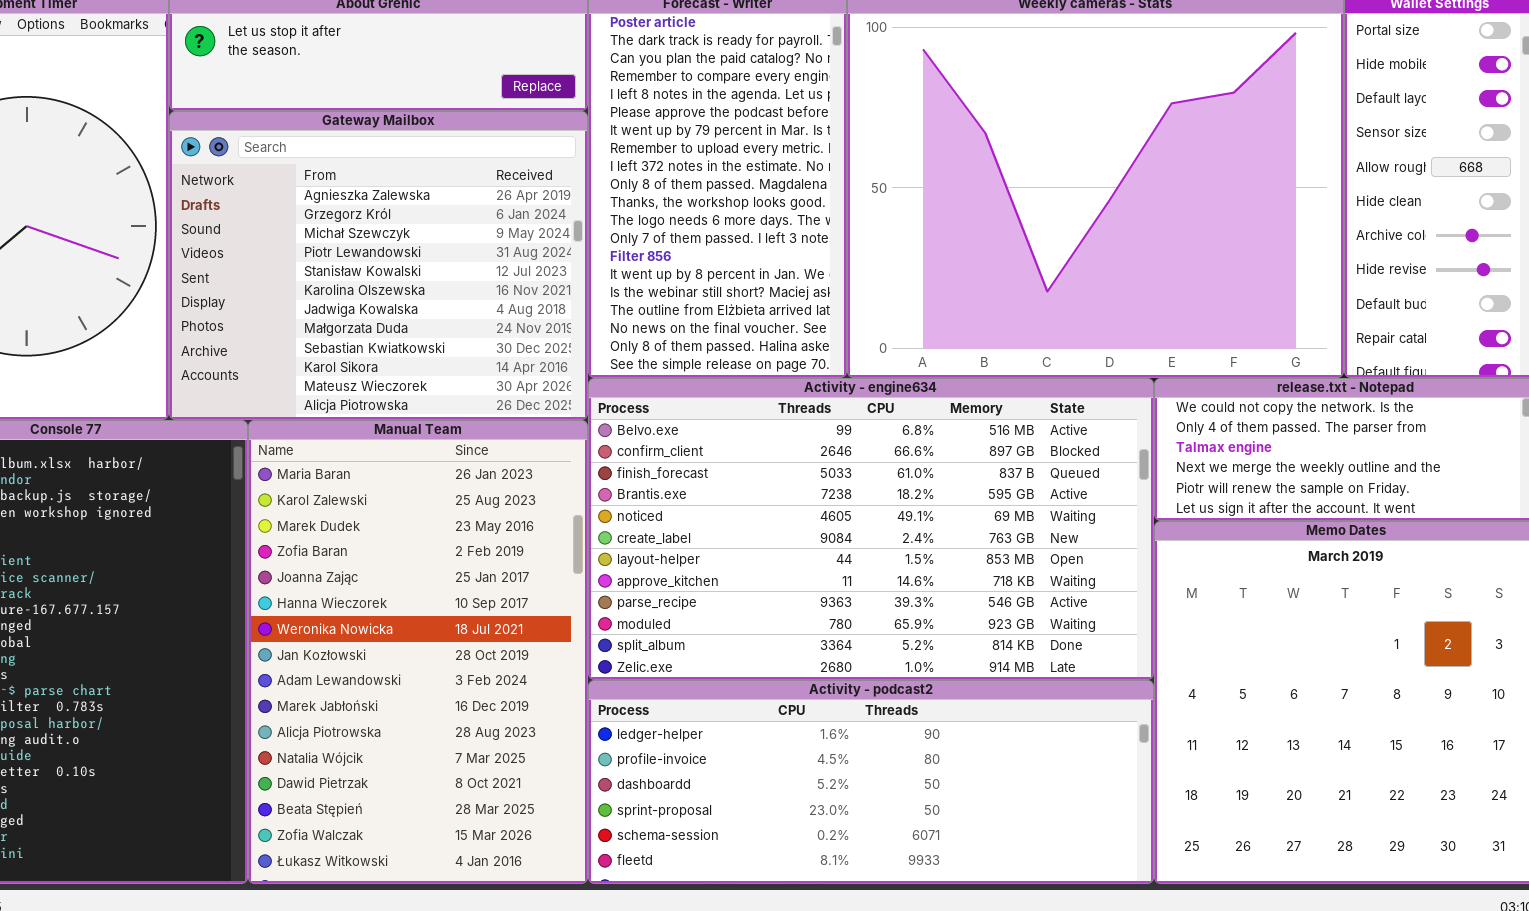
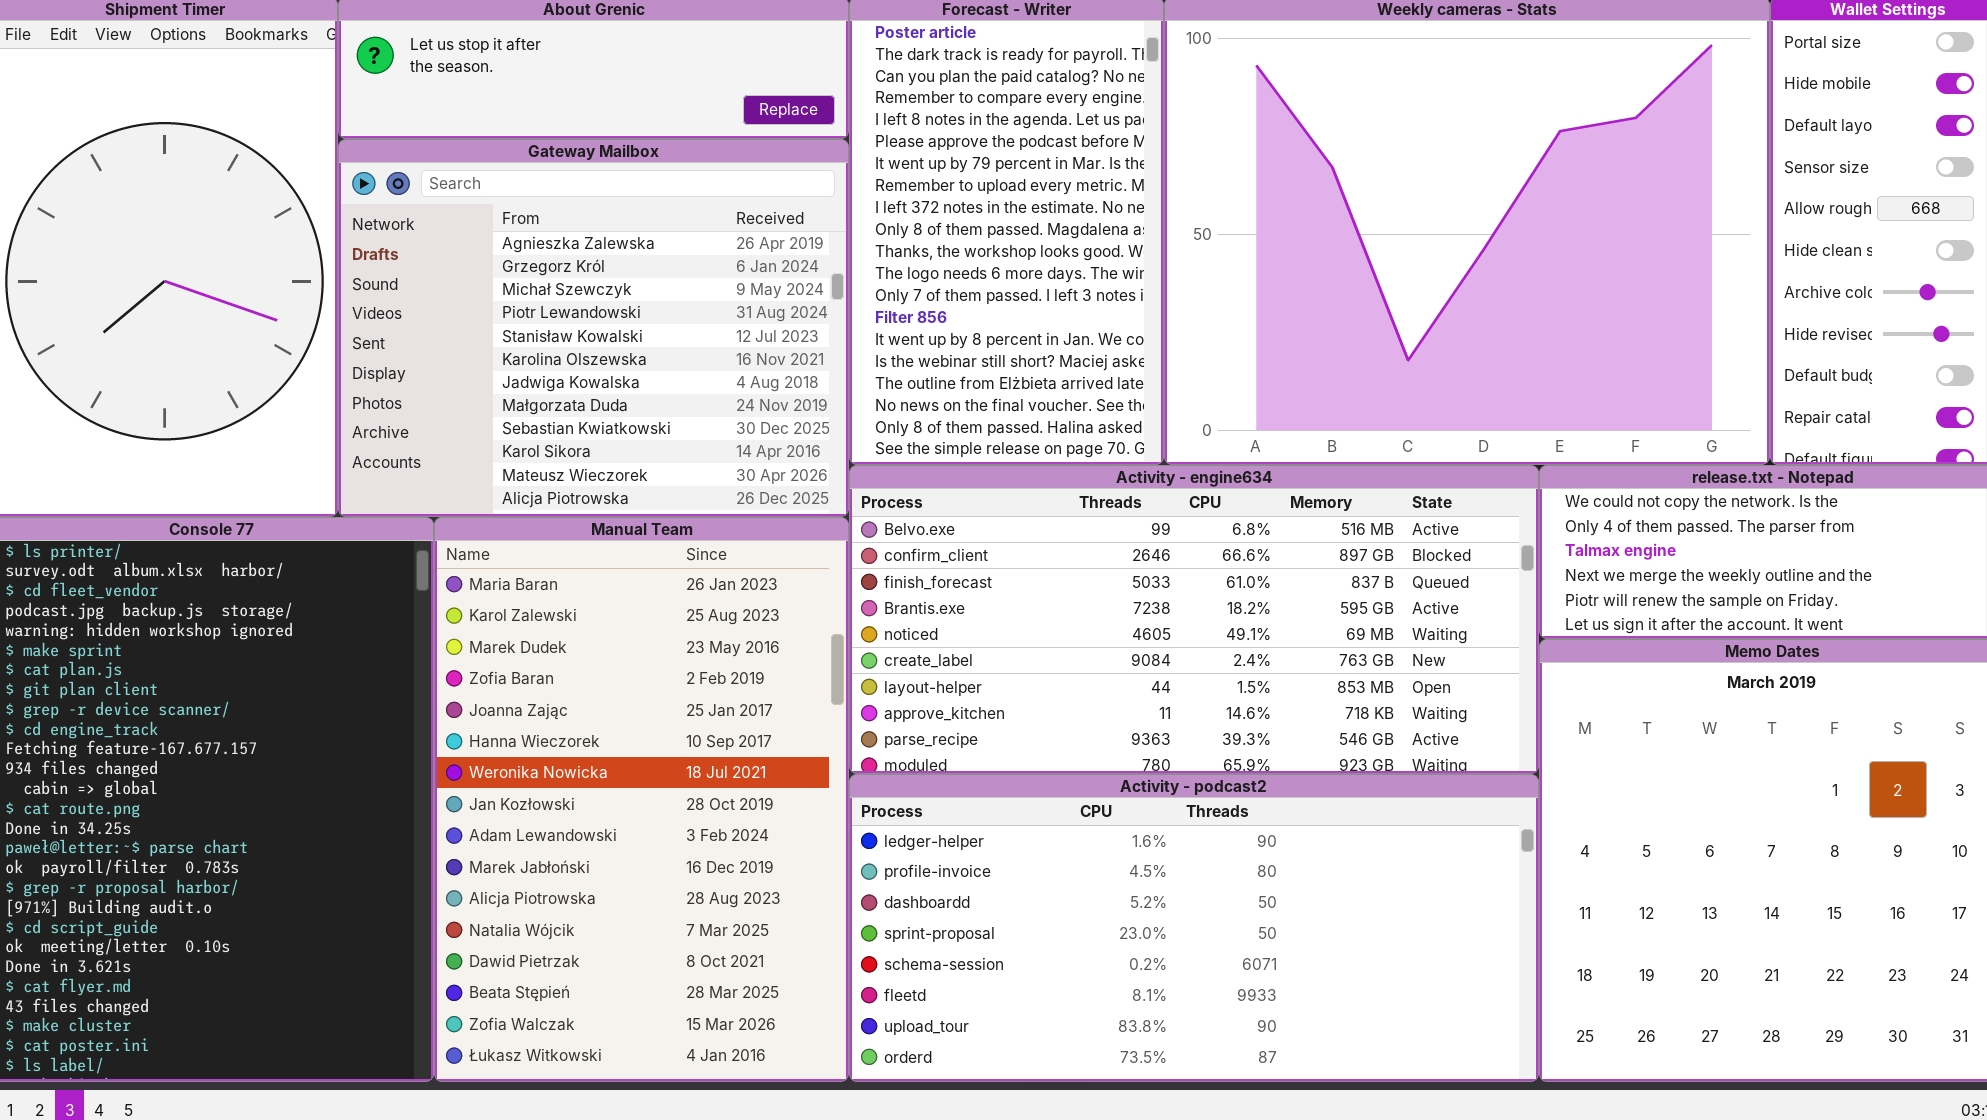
Activity - engine634: [588,378,1154,680] -> [849,465,1539,774], resized
Activity - podcast2: [588,680,1154,884] -> [849,774,1539,1082], resized

